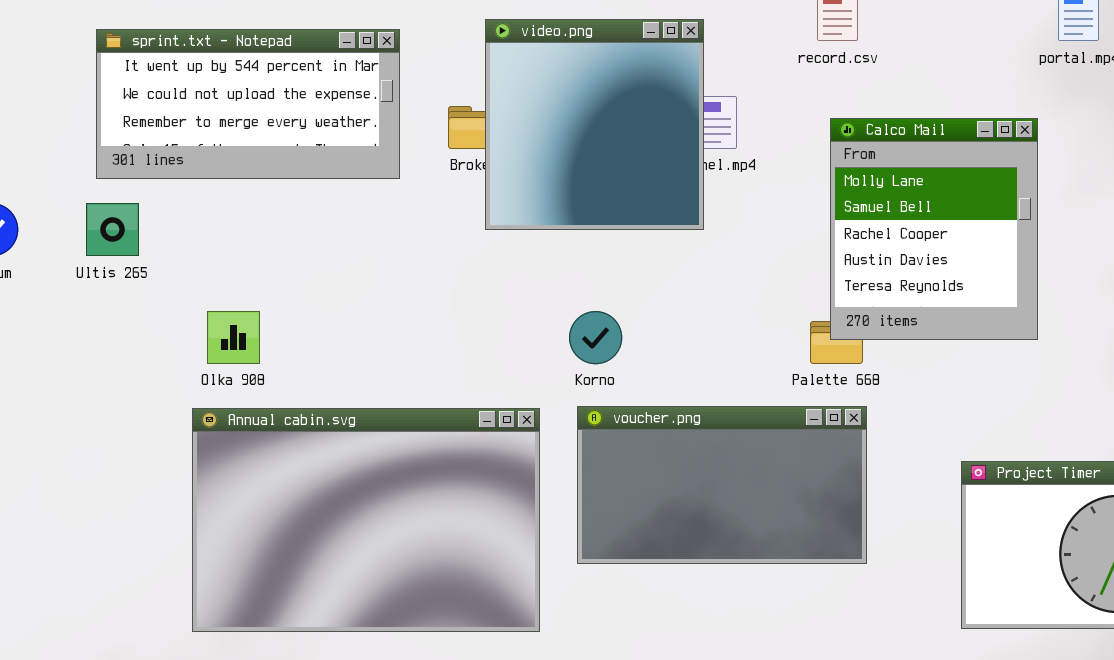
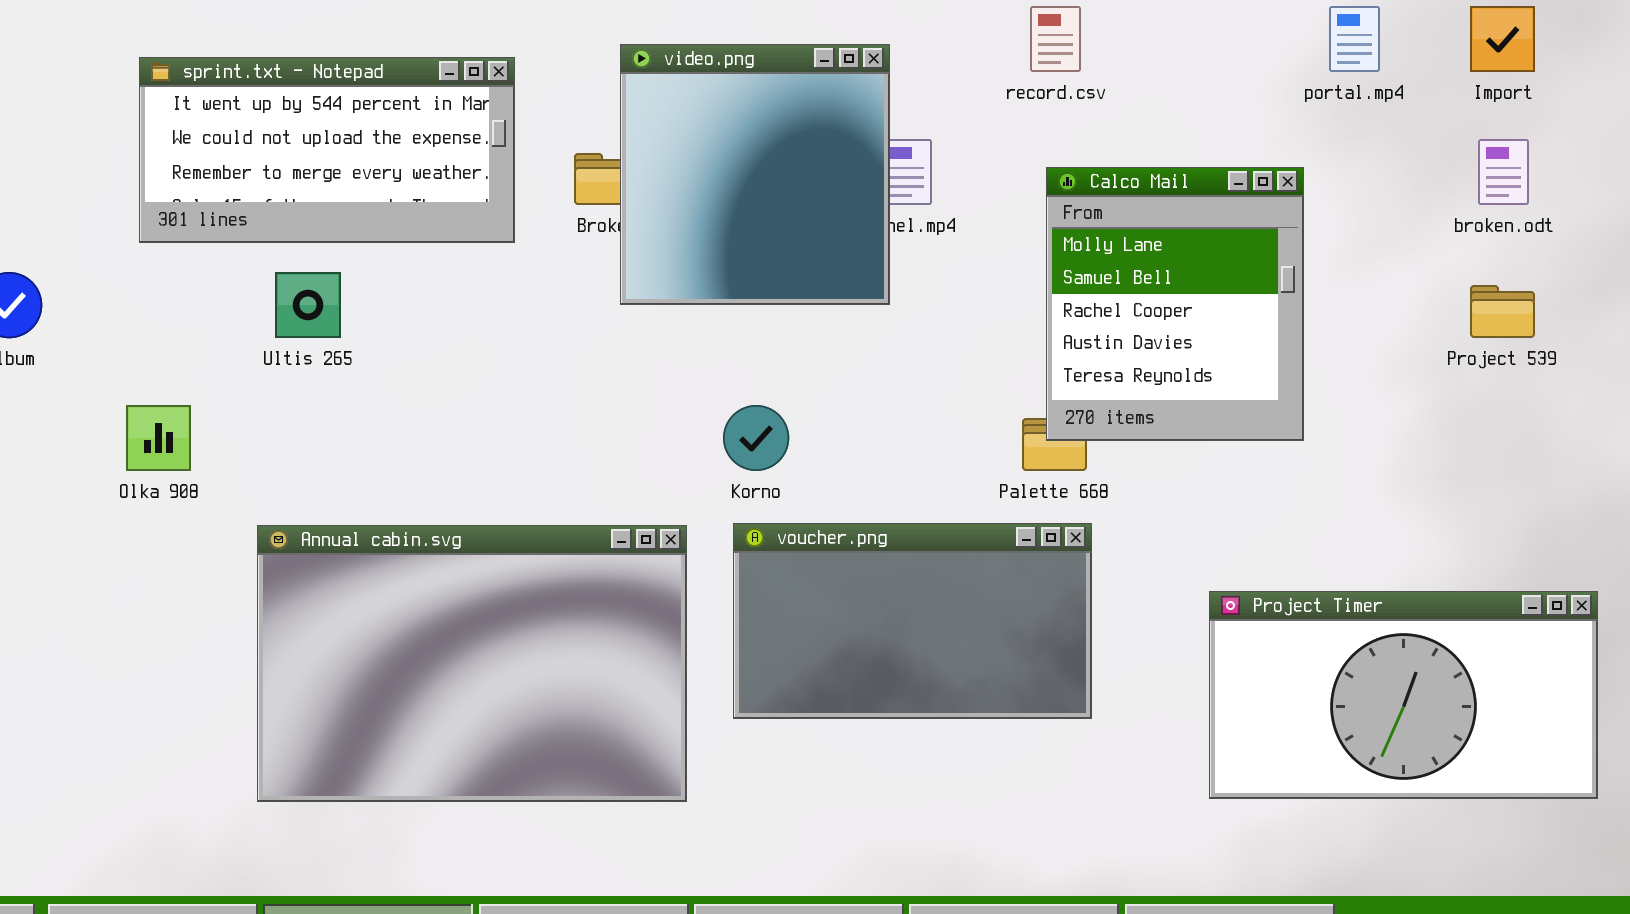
Ultis 265: [86,203,139,256] -> [275,272,341,338], moved
Olka 908: [207,311,260,364] -> [126,405,191,471], moved

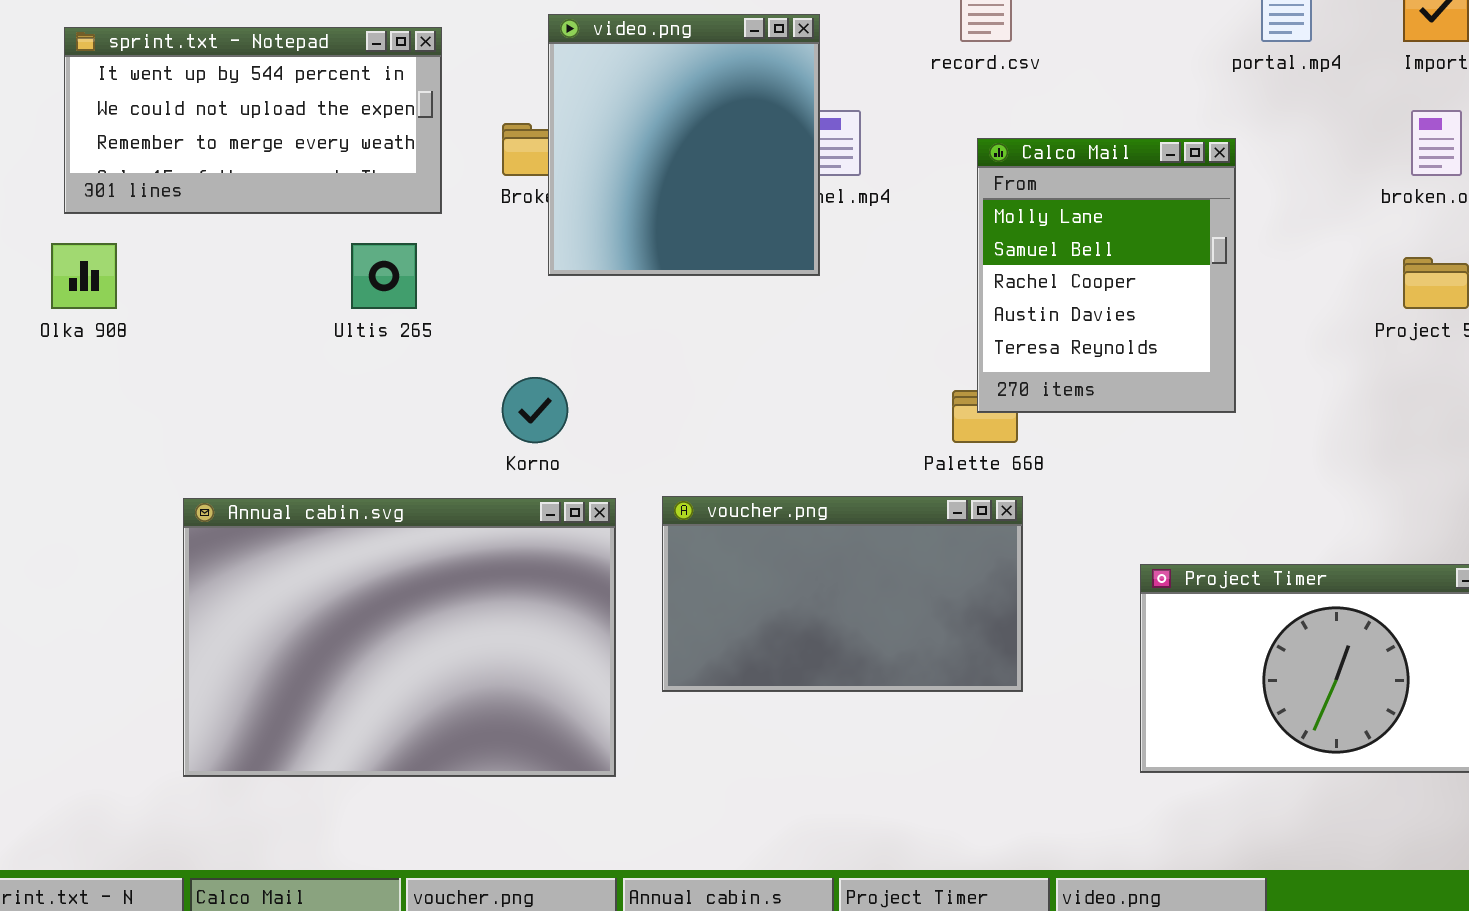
Ultis 265: [275,272,341,338] -> [351,243,417,309], moved
Olka 908: [126,405,191,471] -> [51,243,117,309], moved
Korno: [723,405,789,471] -> [502,377,568,443], moved

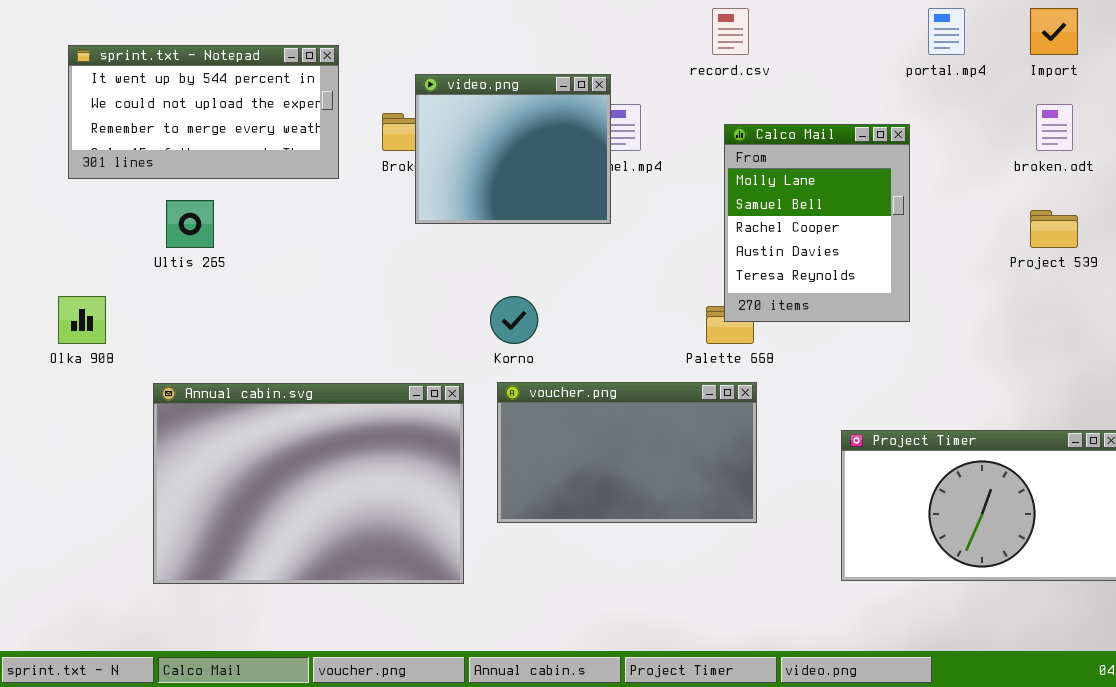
video.png: [548,14,820,276] -> [415,74,611,224], resized
Olka 908: [51,243,117,309] -> [58,296,106,344], moved
Ultis 265: [351,243,417,309] -> [166,200,214,248], moved
Korno: [502,377,568,443] -> [490,296,538,344], moved

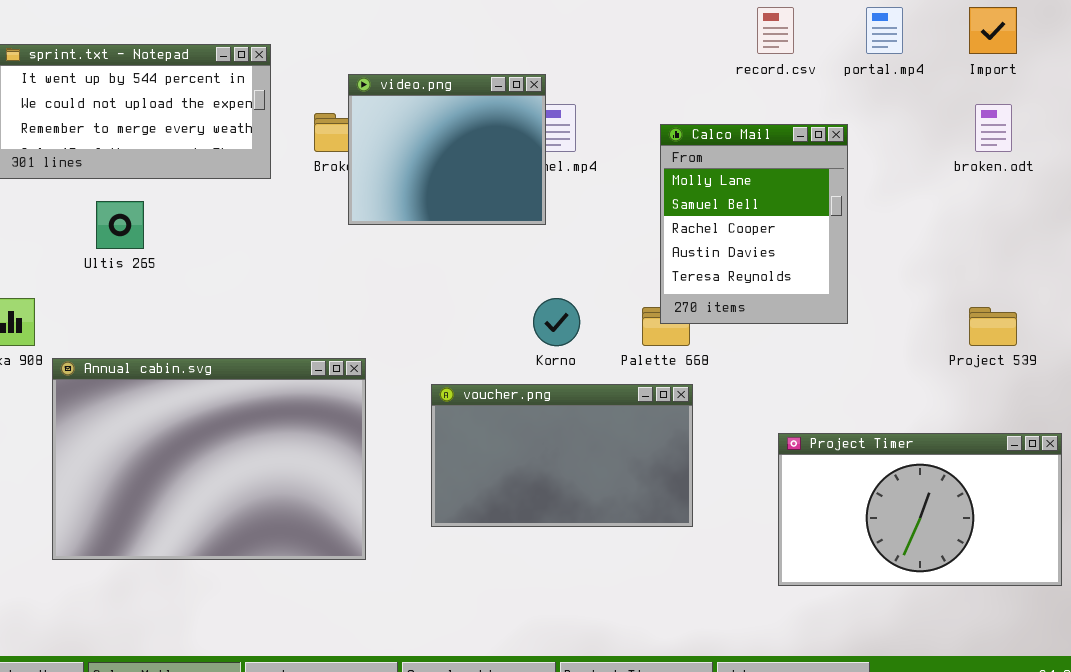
record.csv: [712,8,749,55] -> [757,7,794,54], moved
Project 539: [1030,210,1078,248] -> [969,307,1017,346], moved
Korno: [490,296,538,344] -> [533,298,580,346], moved
Annual cabin.svg: [153,383,464,584] -> [52,358,366,560], moved

